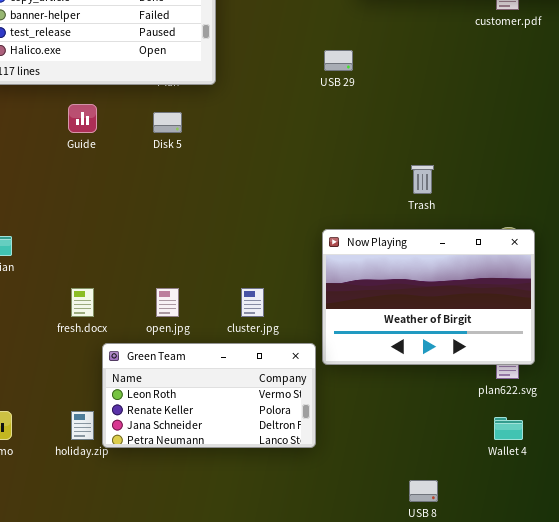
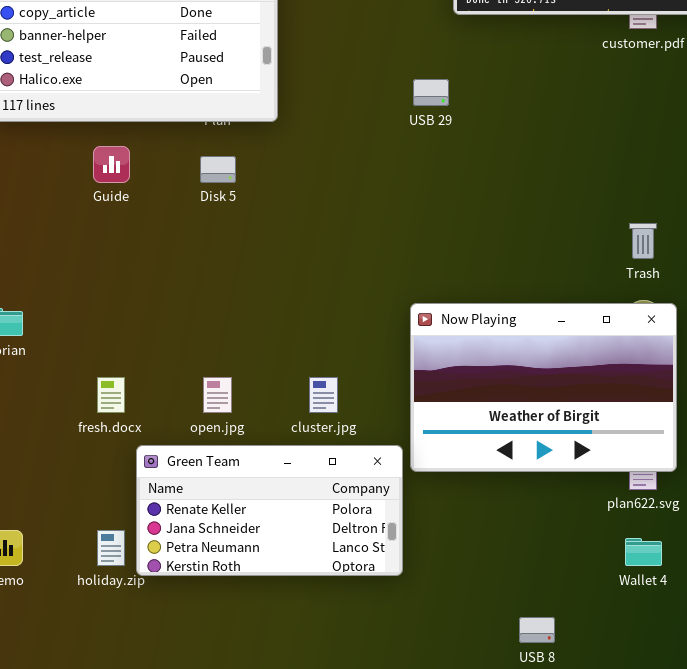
Trash: [411,165,434,194] -> [629,223,657,259], moved
Green Team: [102,343,316,448] -> [136,445,403,576], scrolled down 1 row

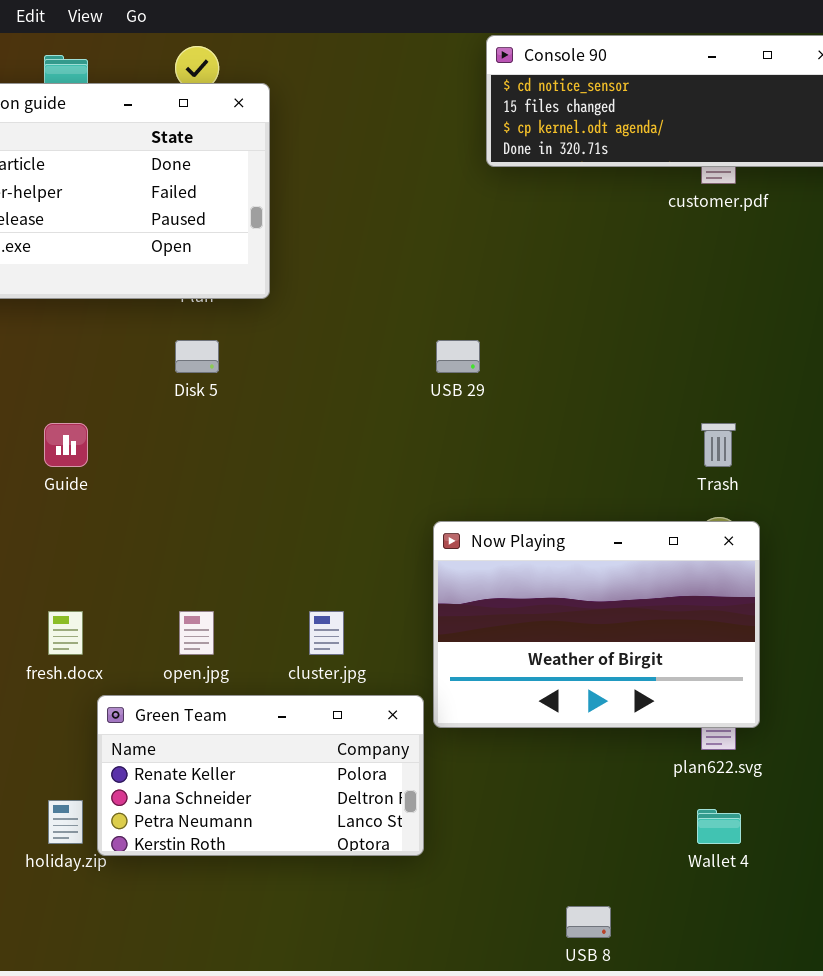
USB 29: [413,79,449,106] -> [436,340,480,373], moved
Guide: [93,146,130,183] -> [44,423,88,467], moved

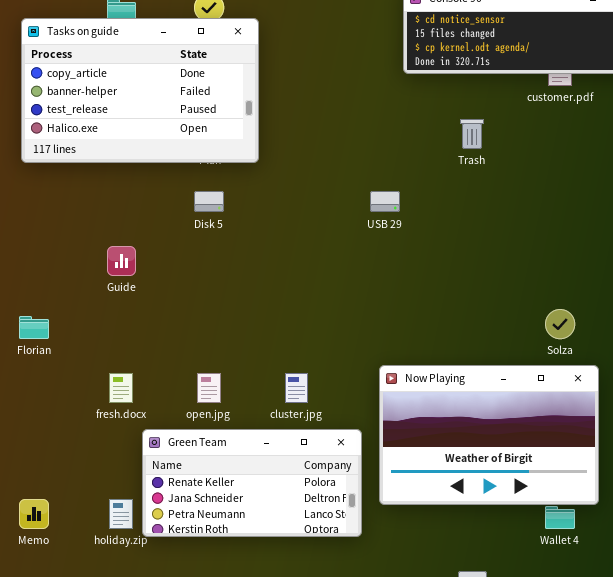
Trash: [701,423,736,467] -> [460,119,484,149], moved
Now Playing: [433,521,760,728] -> [379,365,599,505], moved

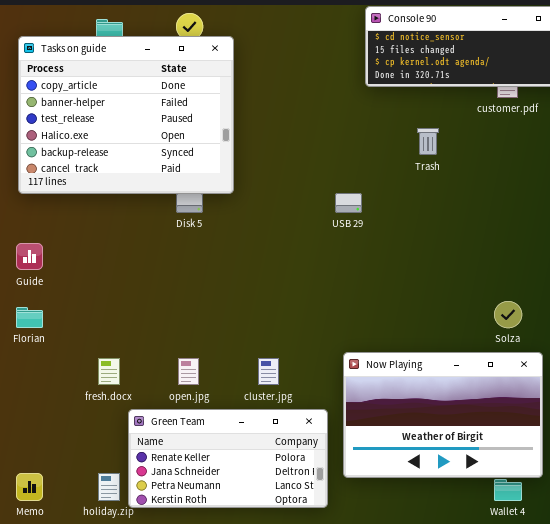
Tasks on guide: [21,18,259,163] -> [18,36,234,194], resized
Guide: [107,246,136,276] -> [16,243,43,270], moved

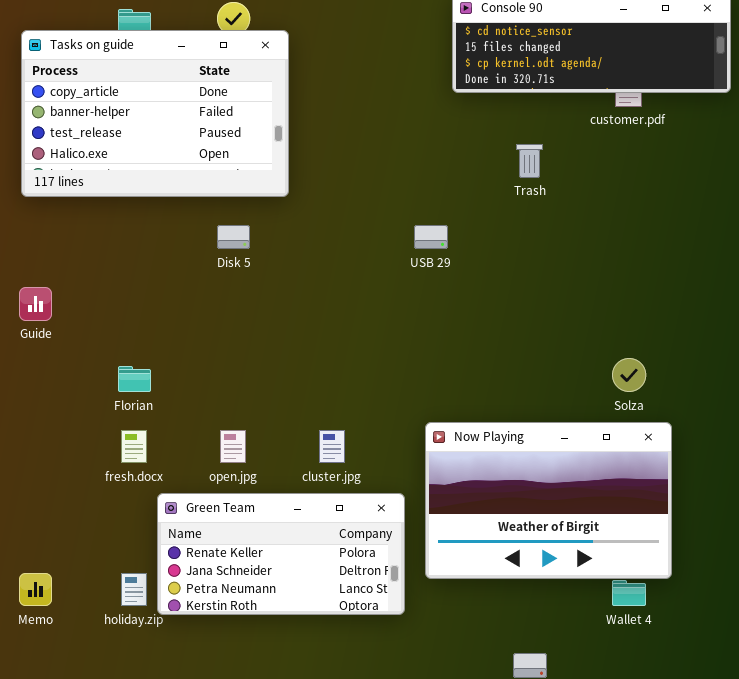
Tasks on guide: [18,36,234,194] -> [21,30,289,197], resized
Florian: [16,307,43,328] -> [118,366,151,392], moved

